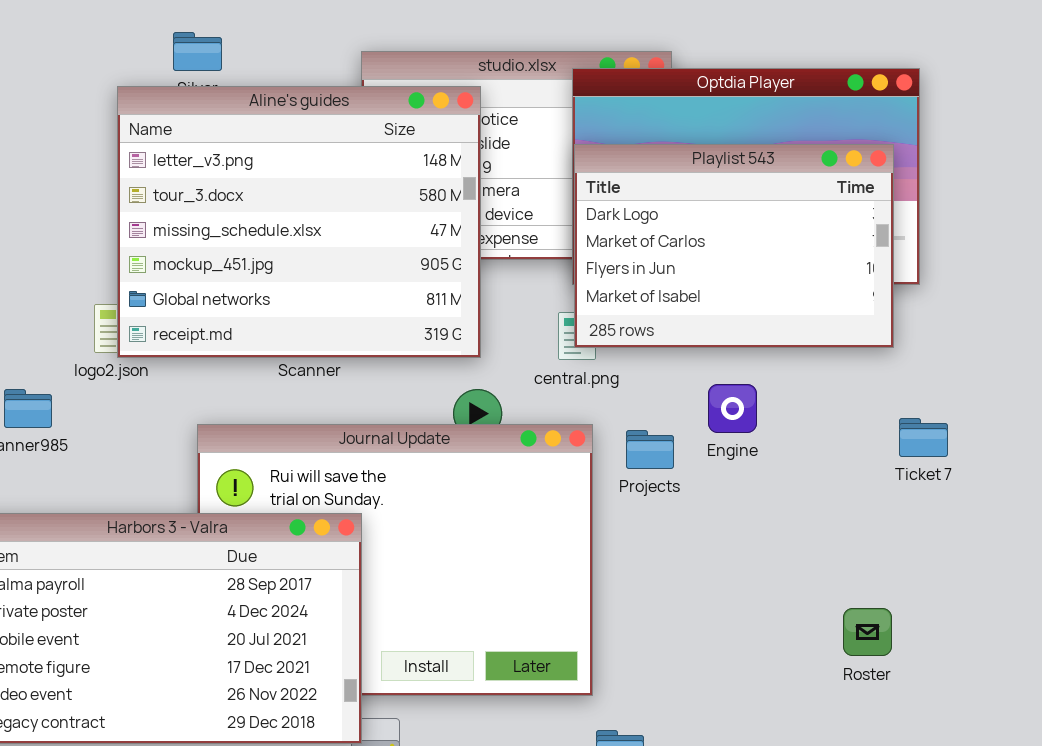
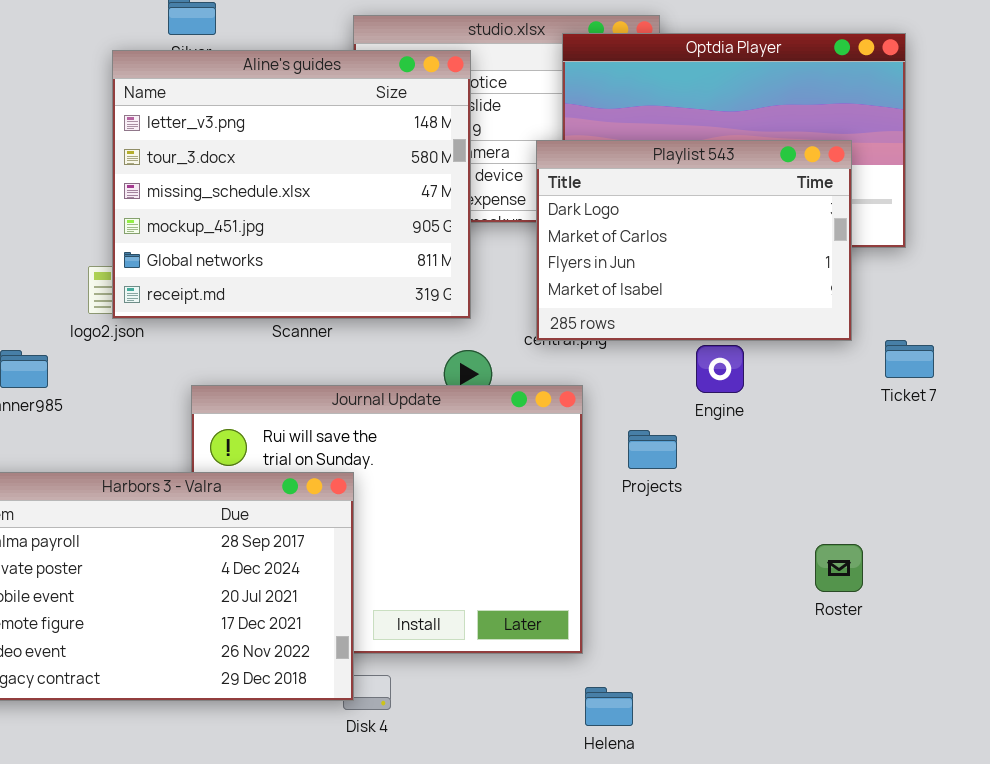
Playlist 543: [574,144,894,348] -> [536,140,852,341], moved
Ticket 7: [899,418,948,457] -> [885,340,934,378], moved
Projects: [626,430,674,469] -> [628,430,677,469], moved
Roster: [843,608,892,656] -> [815,544,863,592], moved

